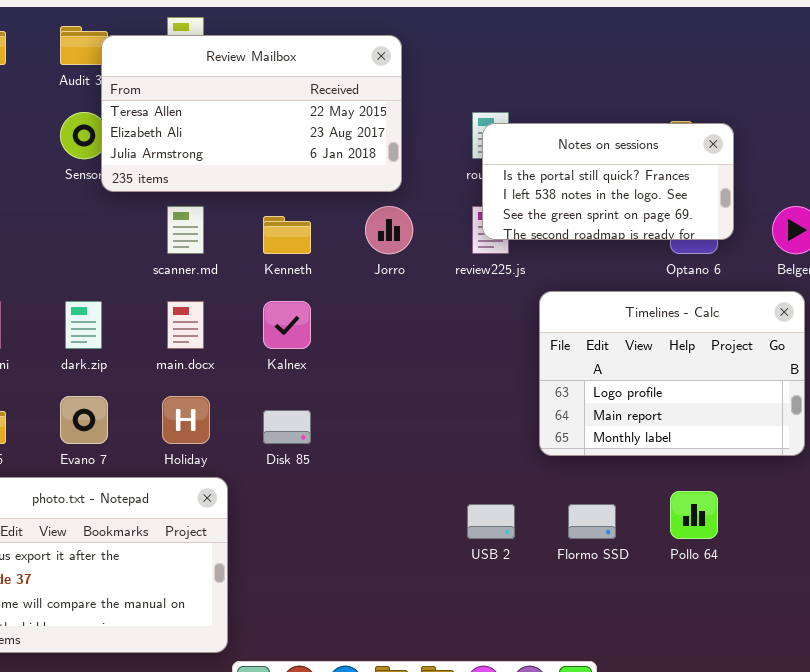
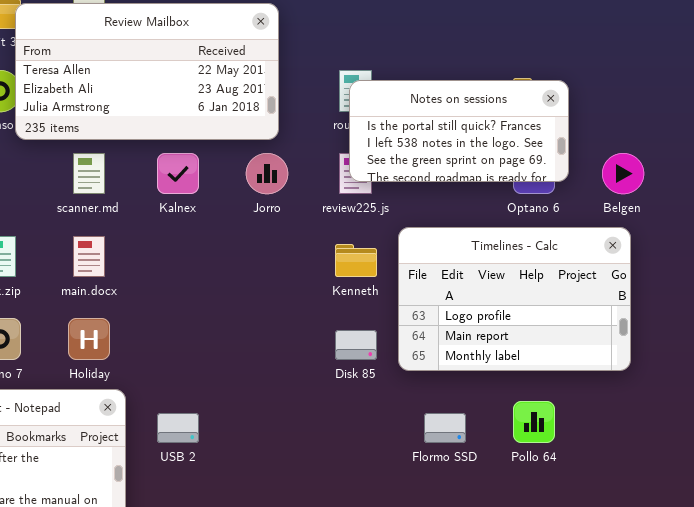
Kenneth: [263,216,311,254] -> [335,244,377,277], moved
Kalnex: [263,301,311,349] -> [157,153,199,194], moved
Disk 85: [263,410,311,444] -> [335,330,377,360], moved
USB 2: [467,504,515,539] -> [157,413,199,443], moved

